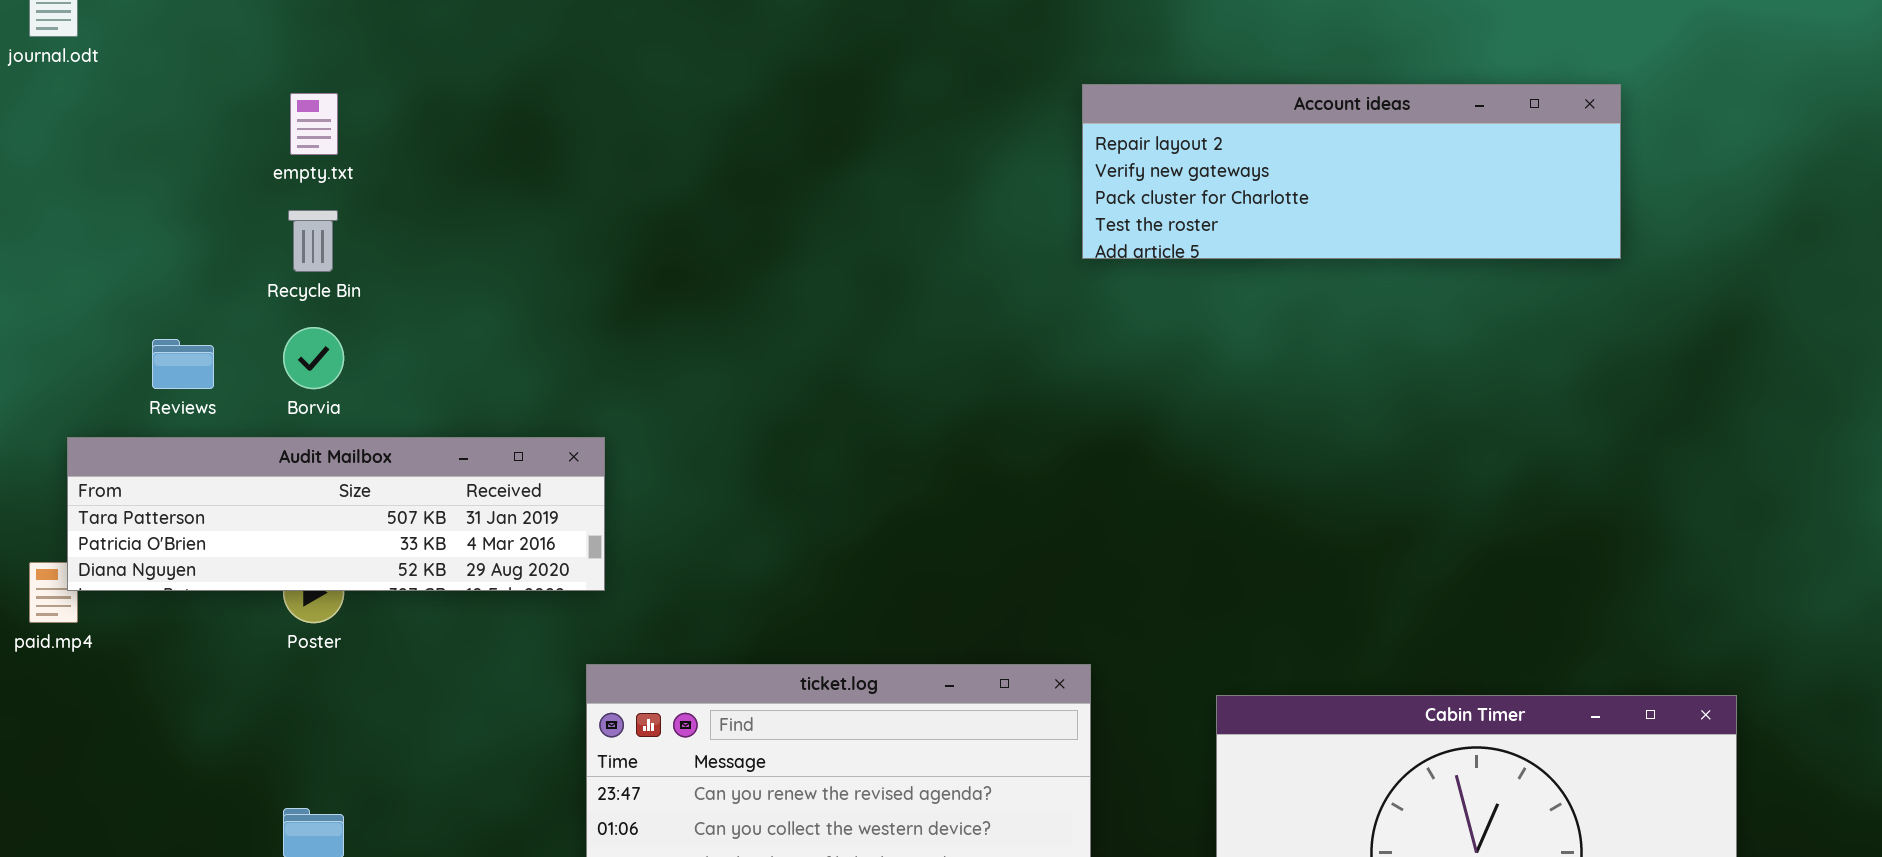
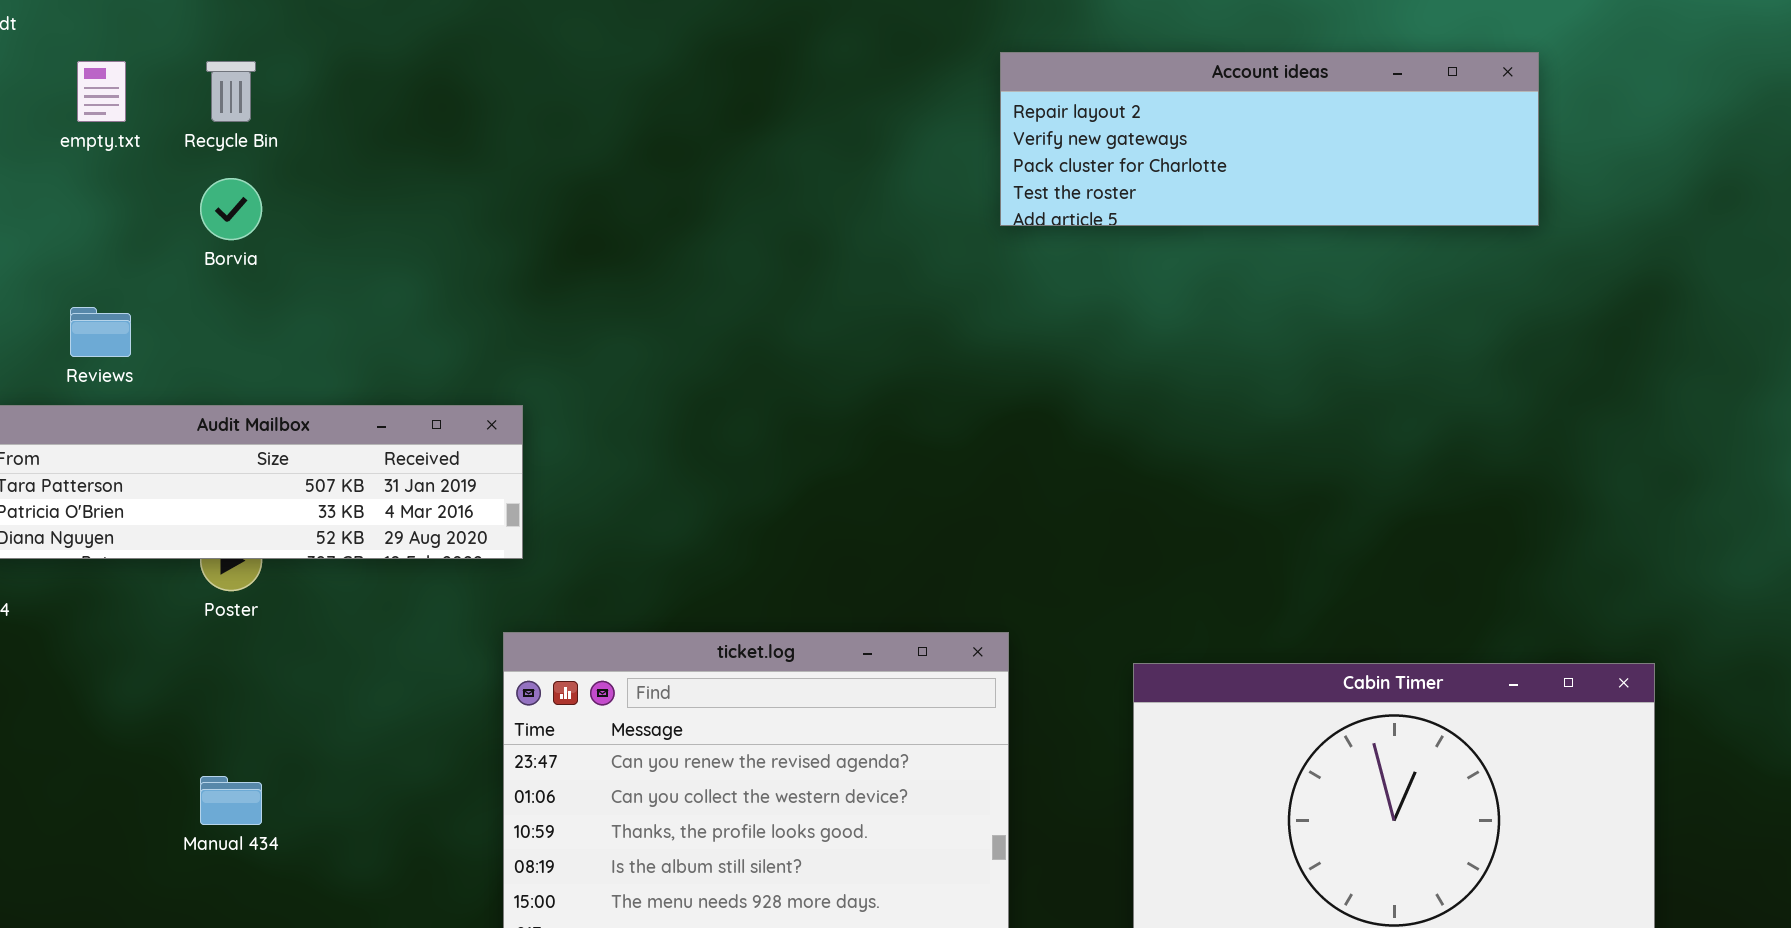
empty.txt: [290,93,338,155] -> [77,61,126,122], moved
Recycle Bin: [288,210,338,272] -> [206,61,256,122], moved
Borvia: [283,327,344,389] -> [200,178,262,240], moved

